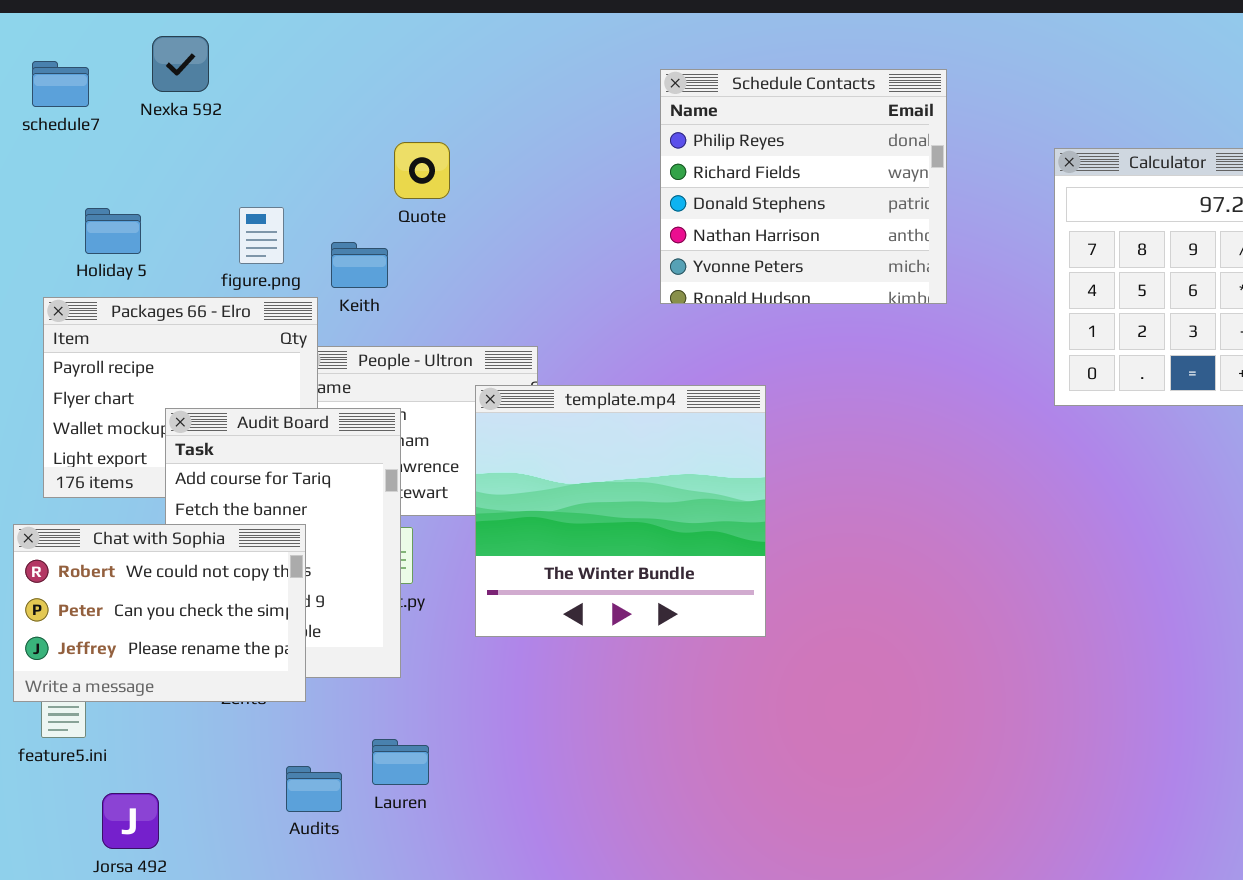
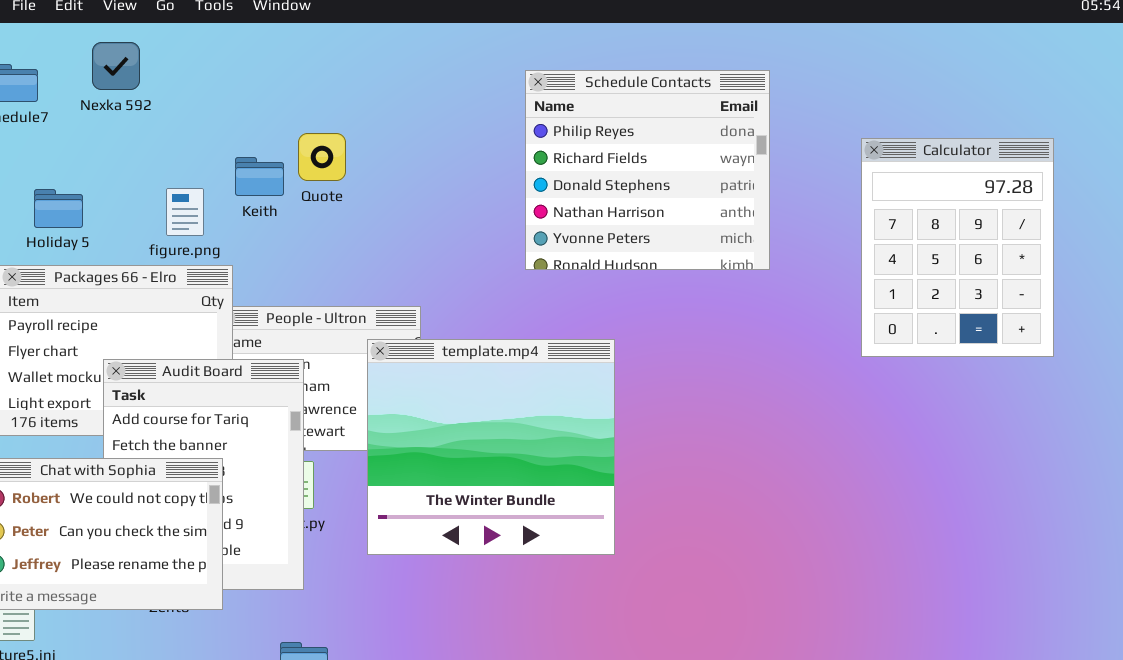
Keith: [331,242,388,288] -> [235,157,284,196], moved

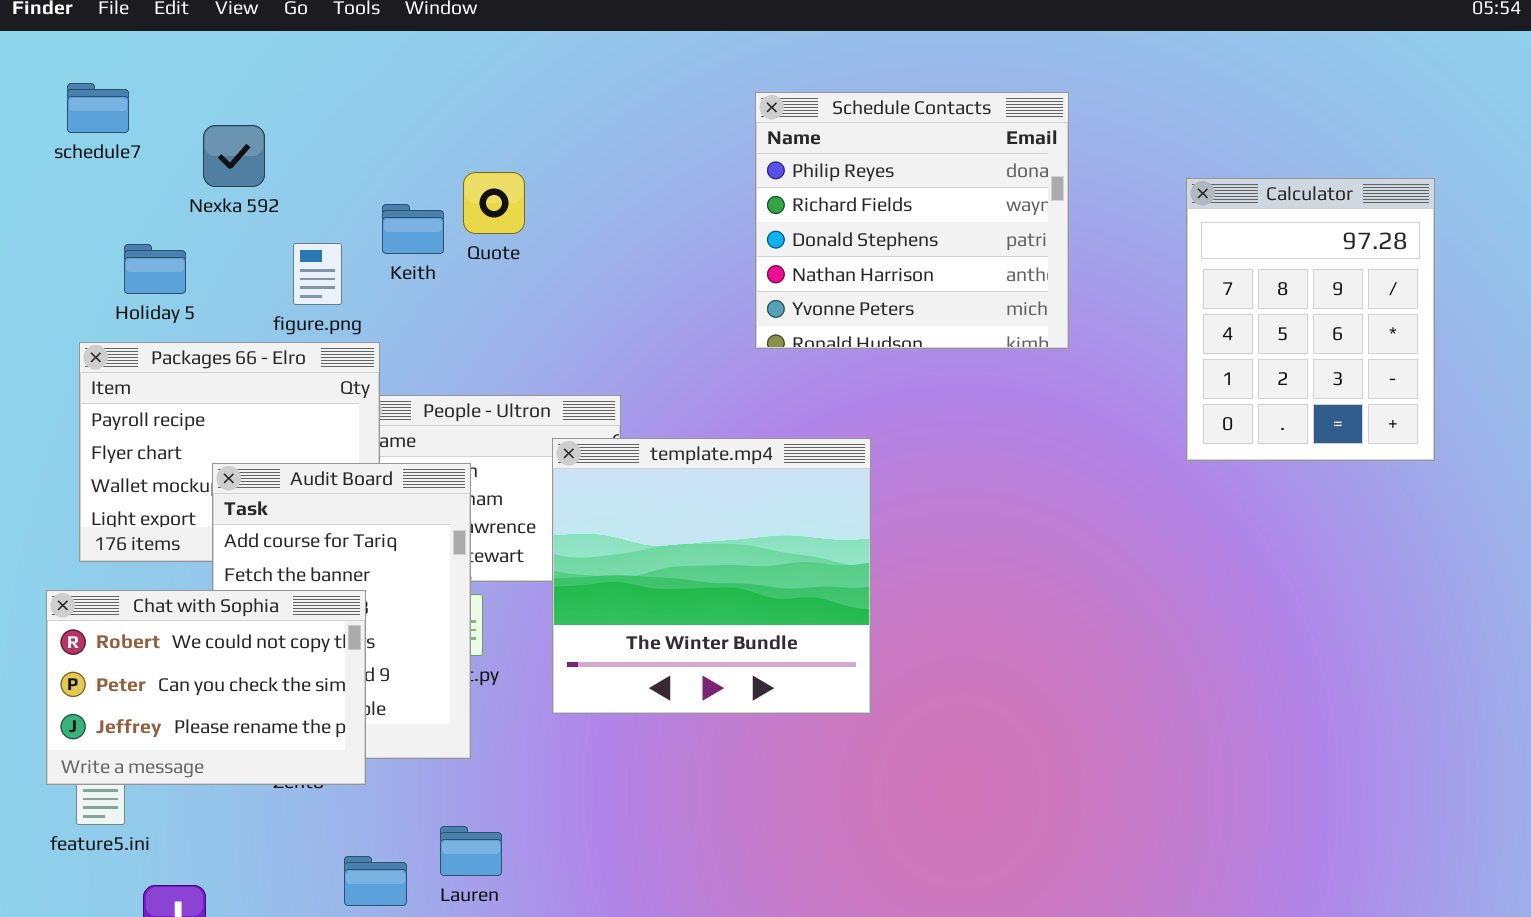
Nexka 592: [92,42,140,90] -> [203,125,265,187], moved

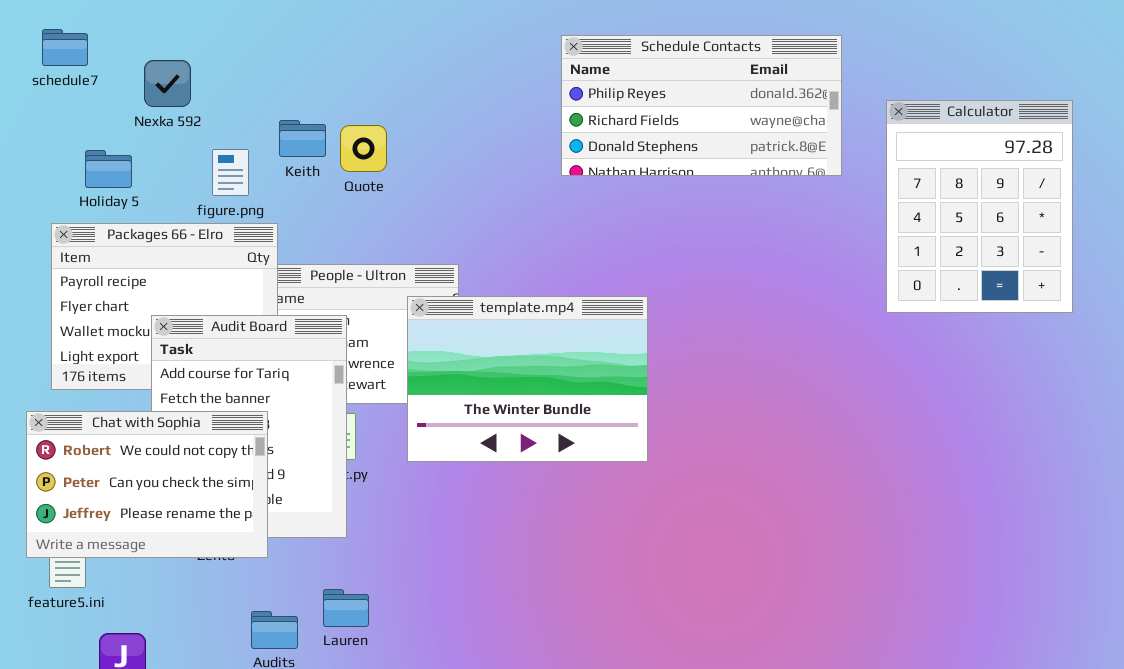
Schedule Contacts: [755,92,1069,349] -> [561,35,842,176], resized
Quote: [463,172,525,234] -> [340,125,387,172], moved
template.mp4: [552,438,871,714] -> [407,296,648,462], resized

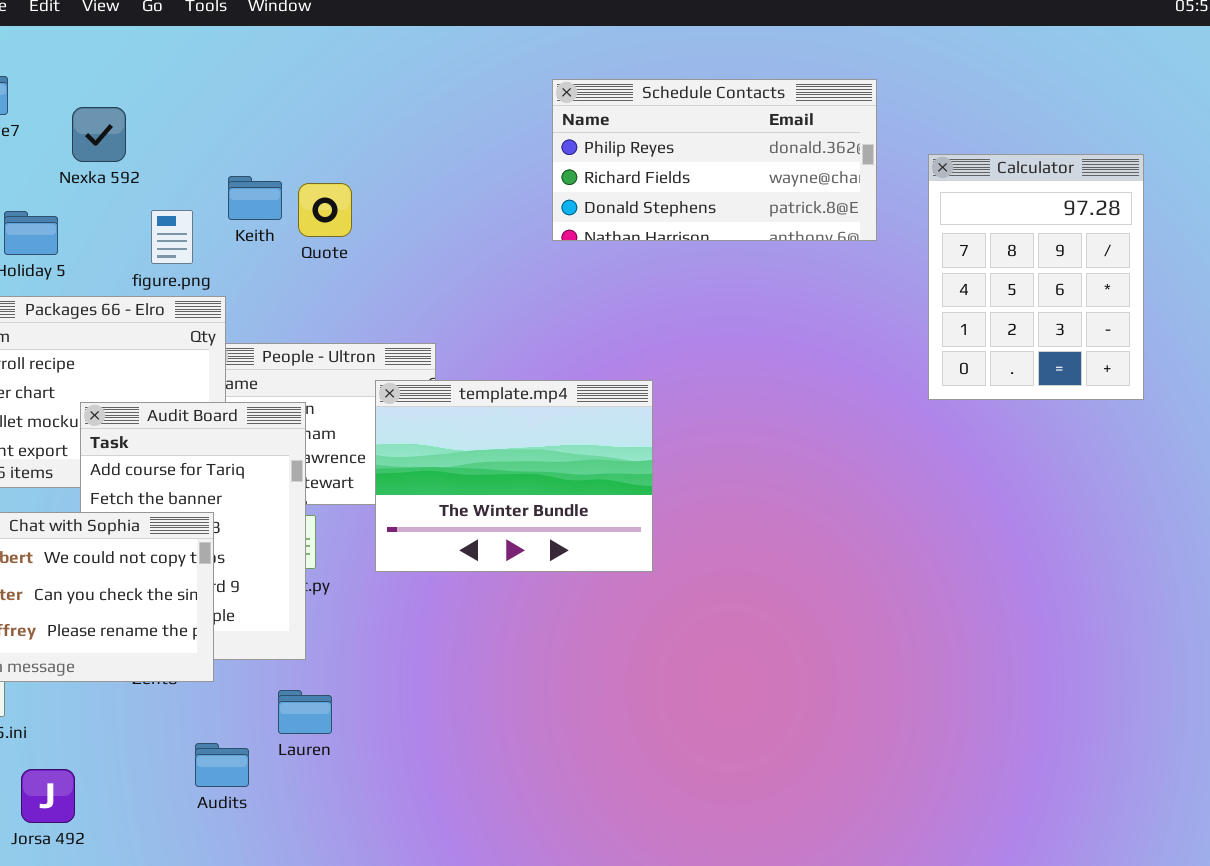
Lauren: [323,589,369,627] -> [278,690,332,734], moved

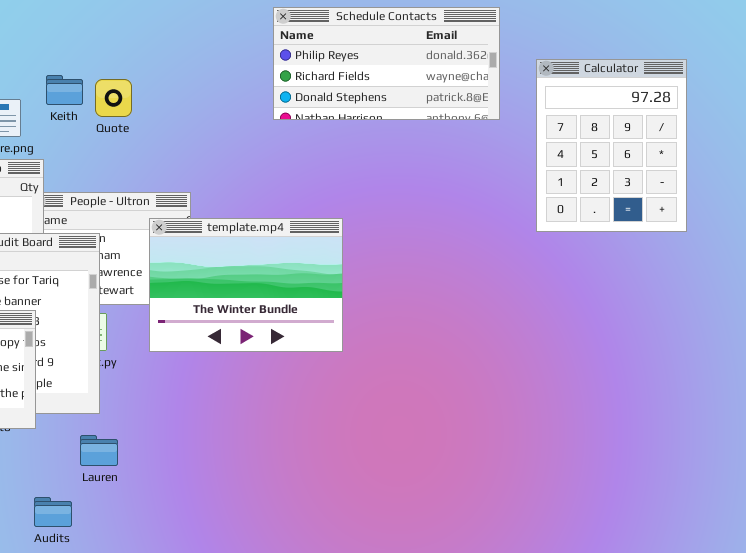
Audits: [195,743,249,787] -> [34,497,72,527], moved

